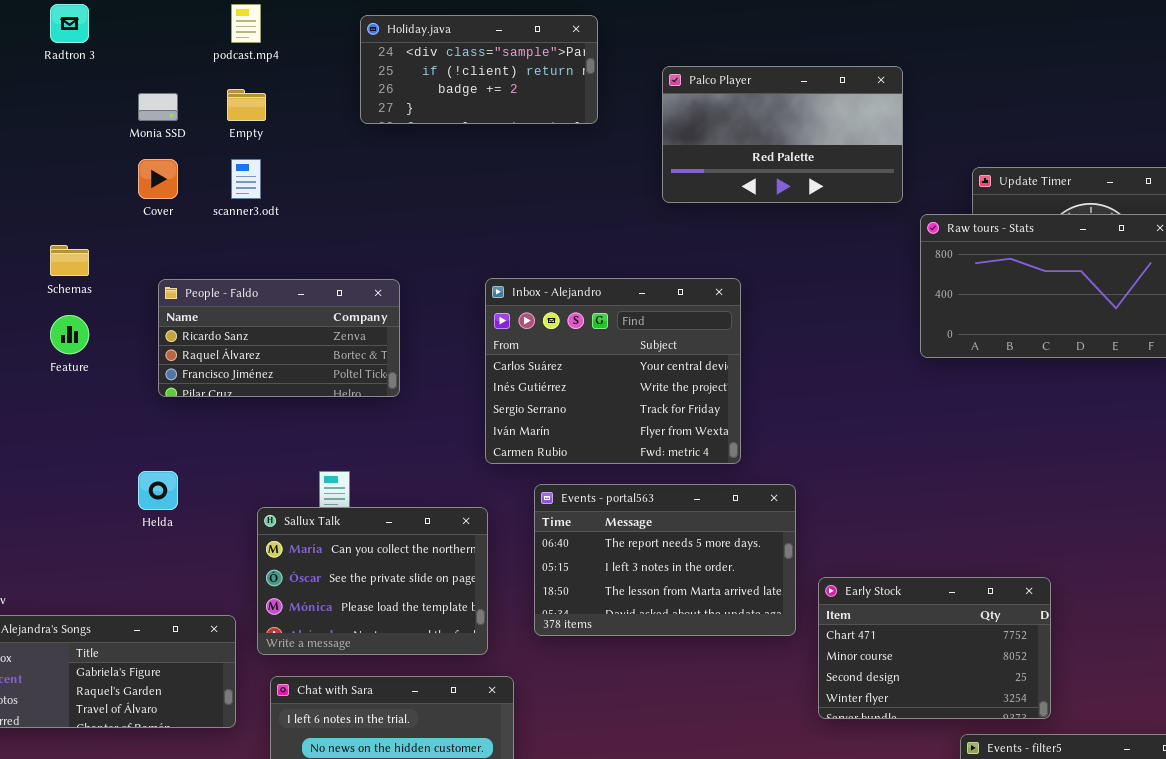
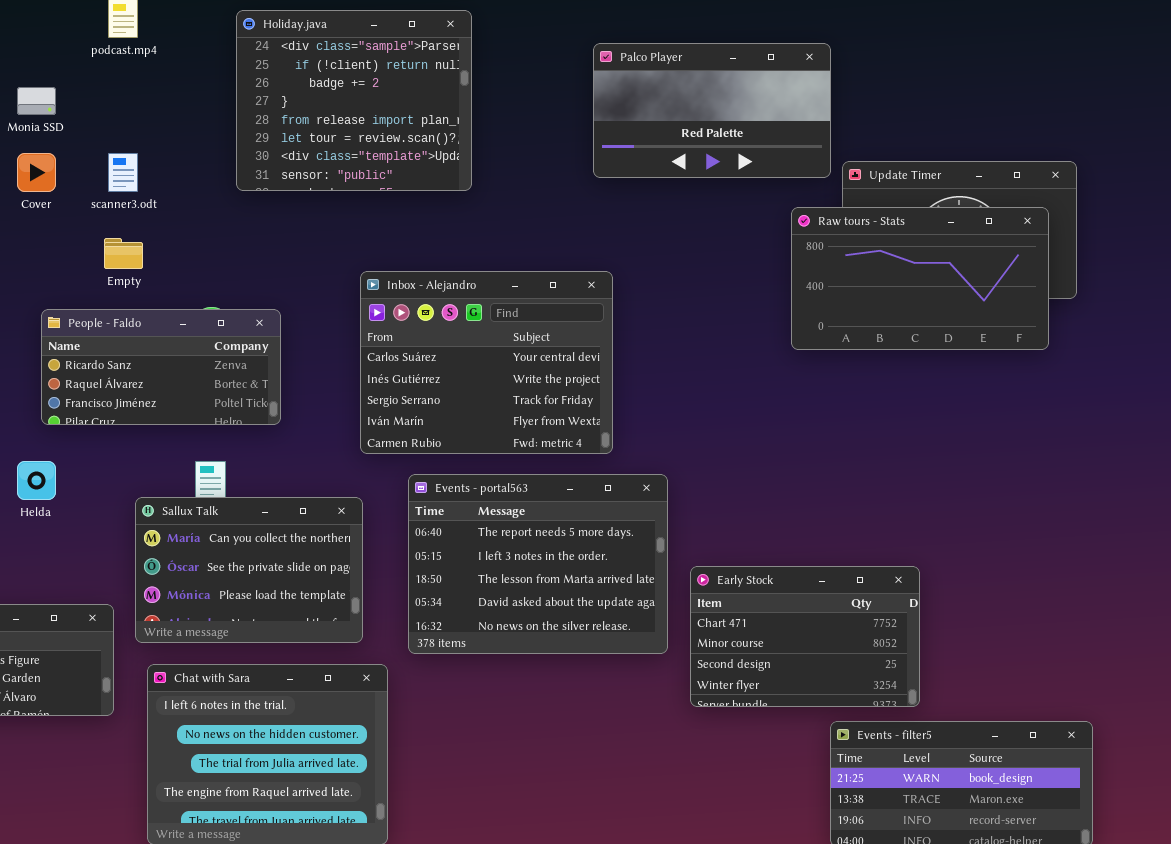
Holiday.java: [360,15,598,124] -> [236,10,472,191], resized
Palco Player: [662,66,903,203] -> [593,43,831,178], moved
Empty: [227,89,266,121] -> [104,238,143,269], moved
People - Faldo: [158,279,400,397] -> [41,309,281,425], moved
Events - portal563: [534,484,796,636] -> [408,474,668,654], resized

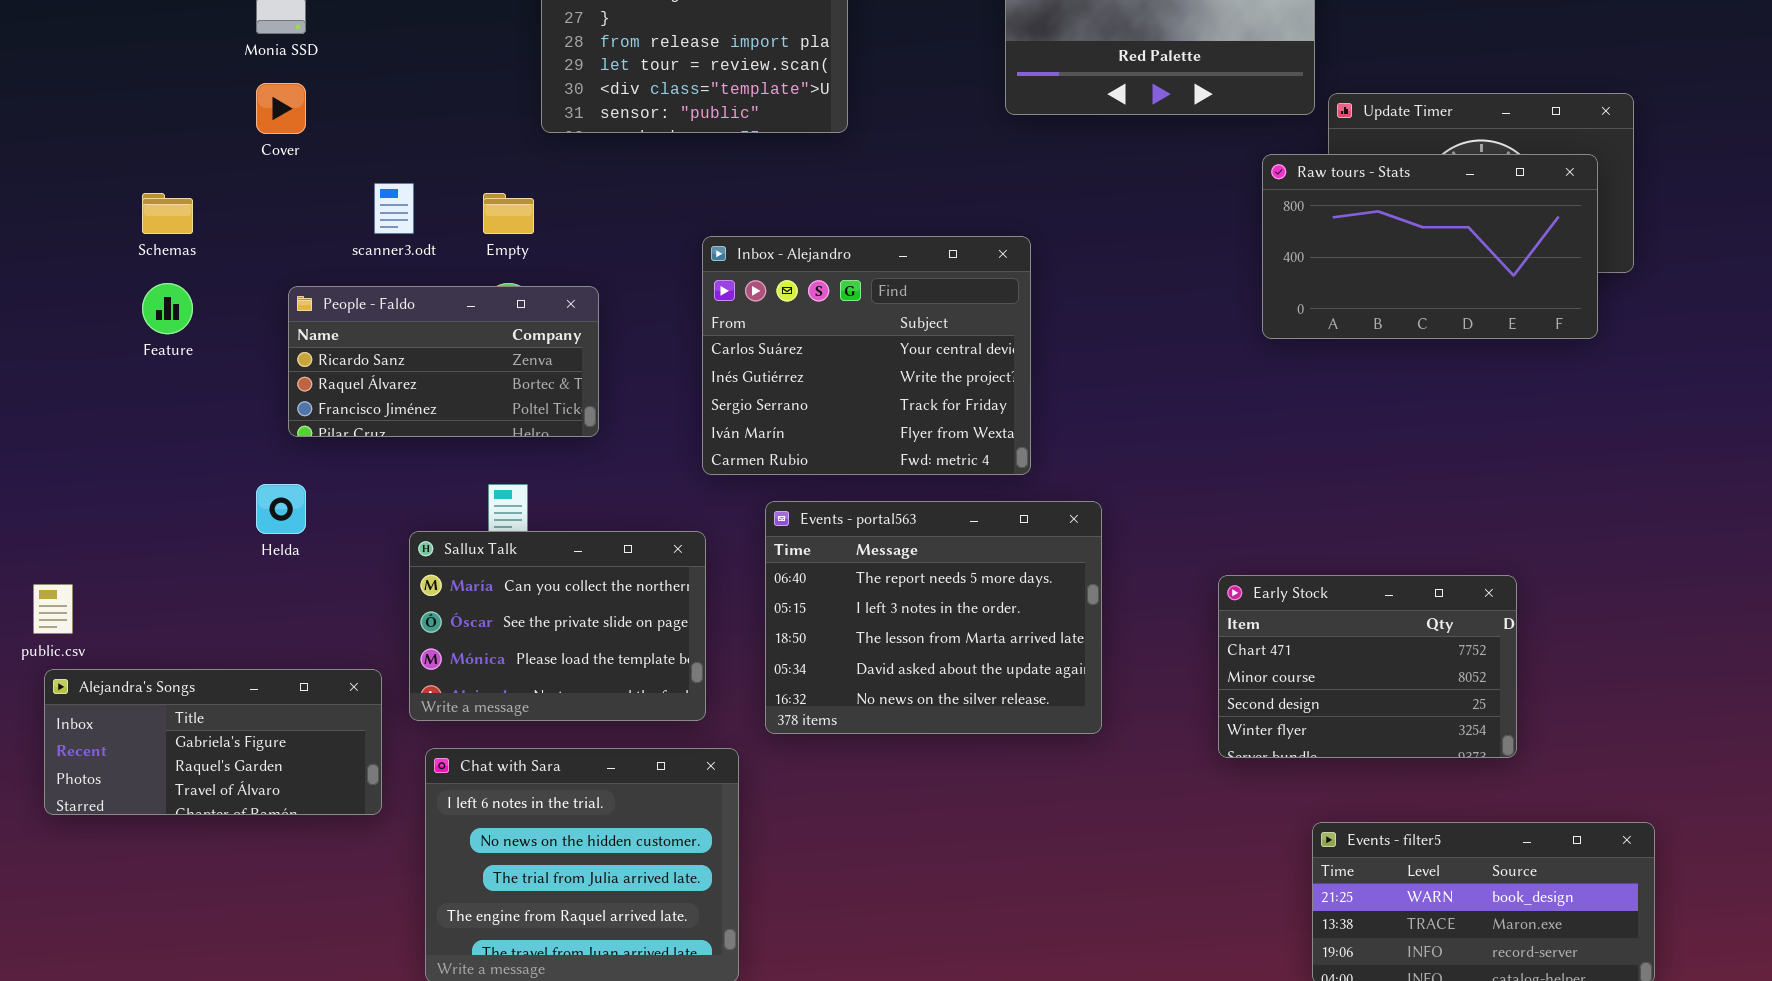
scanner3.odt: [108,153,138,192] -> [374,183,414,234], moved
Empty: [104,238,143,269] -> [483,193,534,234], moved
Early Stock: [690,566,920,707] -> [1218,575,1517,758], moved

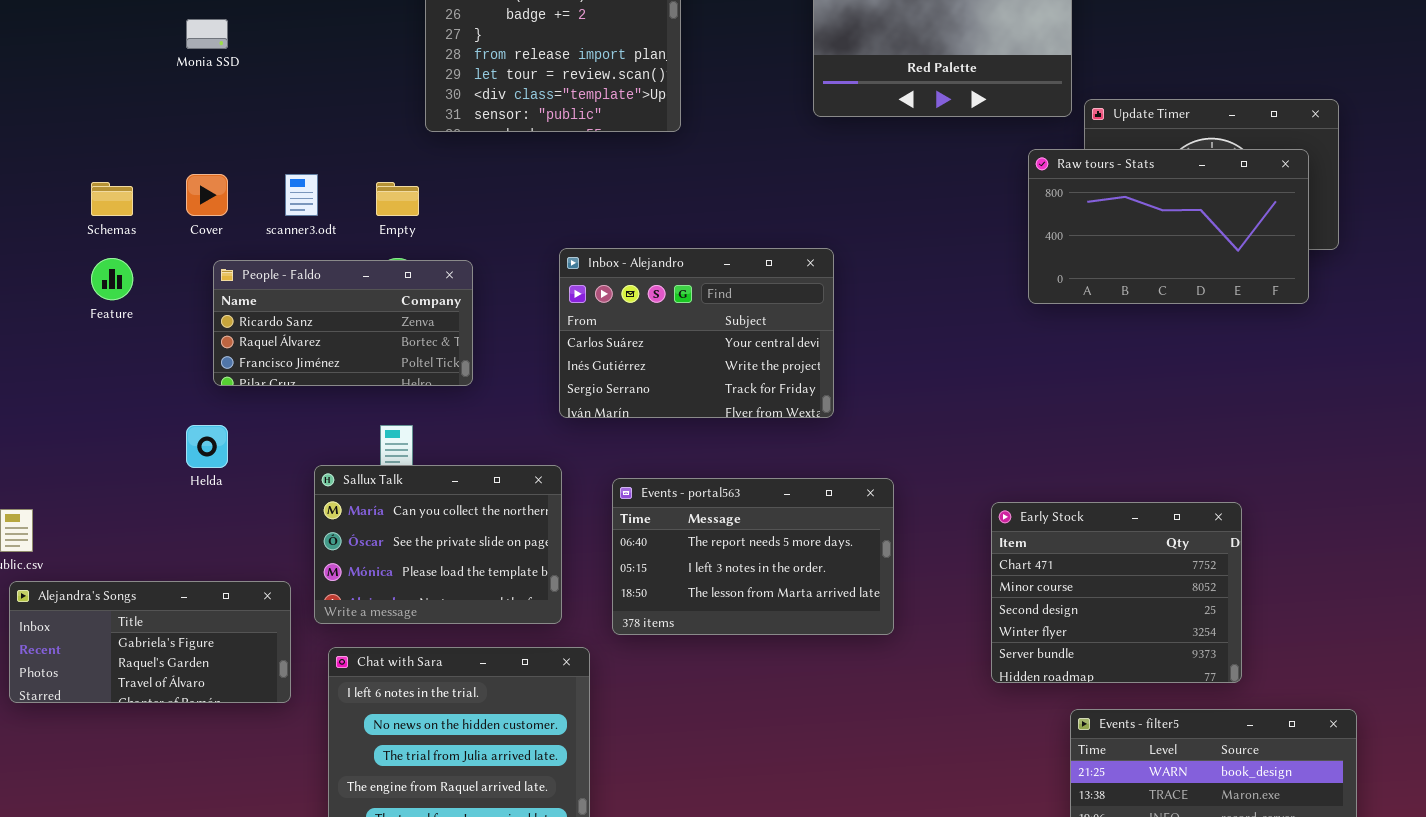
Cover: [256,83,306,134] -> [186,174,228,216], moved
Inbox - Alejandro: [702,236,1031,475] -> [559,248,834,418], resized
Events - portal563: [765,501,1102,734] -> [612,478,894,635], resized
Early Stock: [1218,575,1517,758] -> [991,502,1242,683], resized

